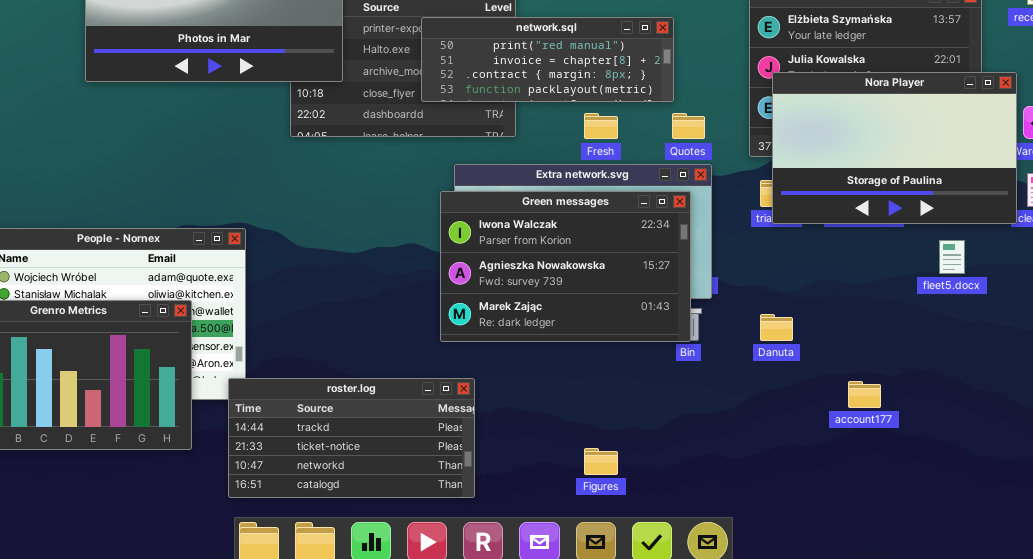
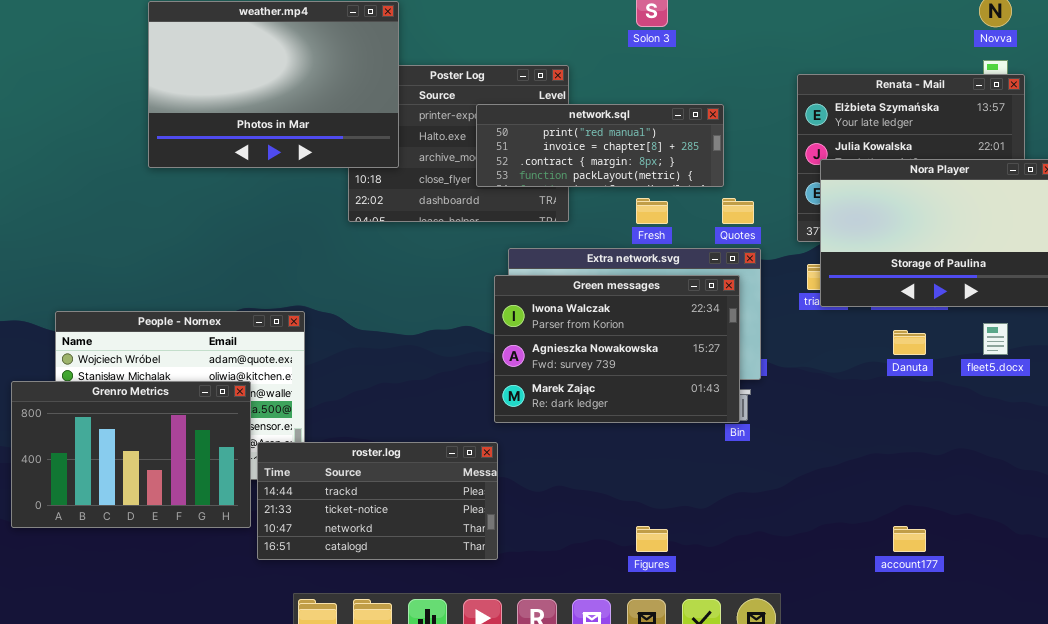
Danuta: [760,314,793,341] -> [893,330,926,355], moved
roster.log: [228,378,475,498] -> [257,442,498,560], moved
account177: [848,381,881,408] -> [893,526,926,552], moved

